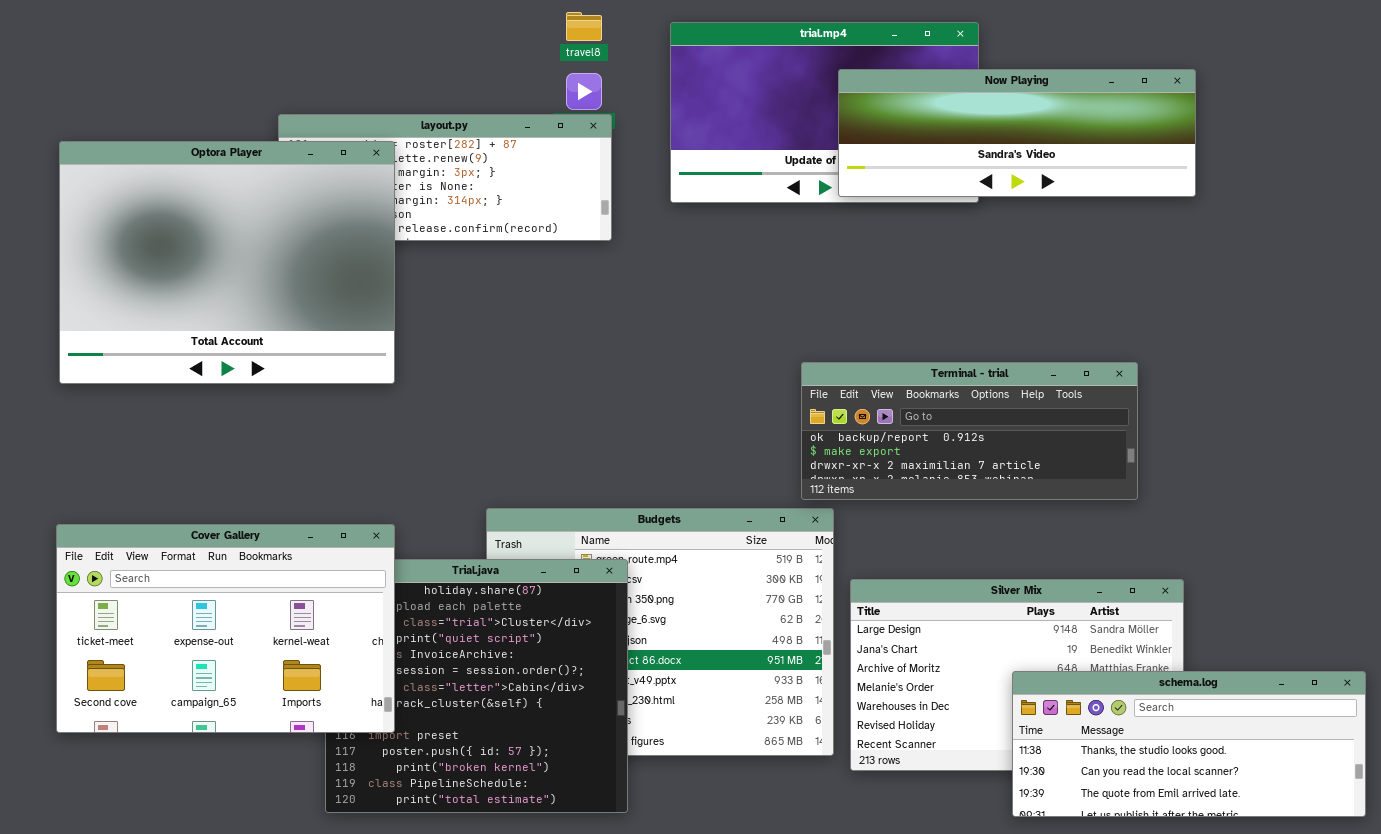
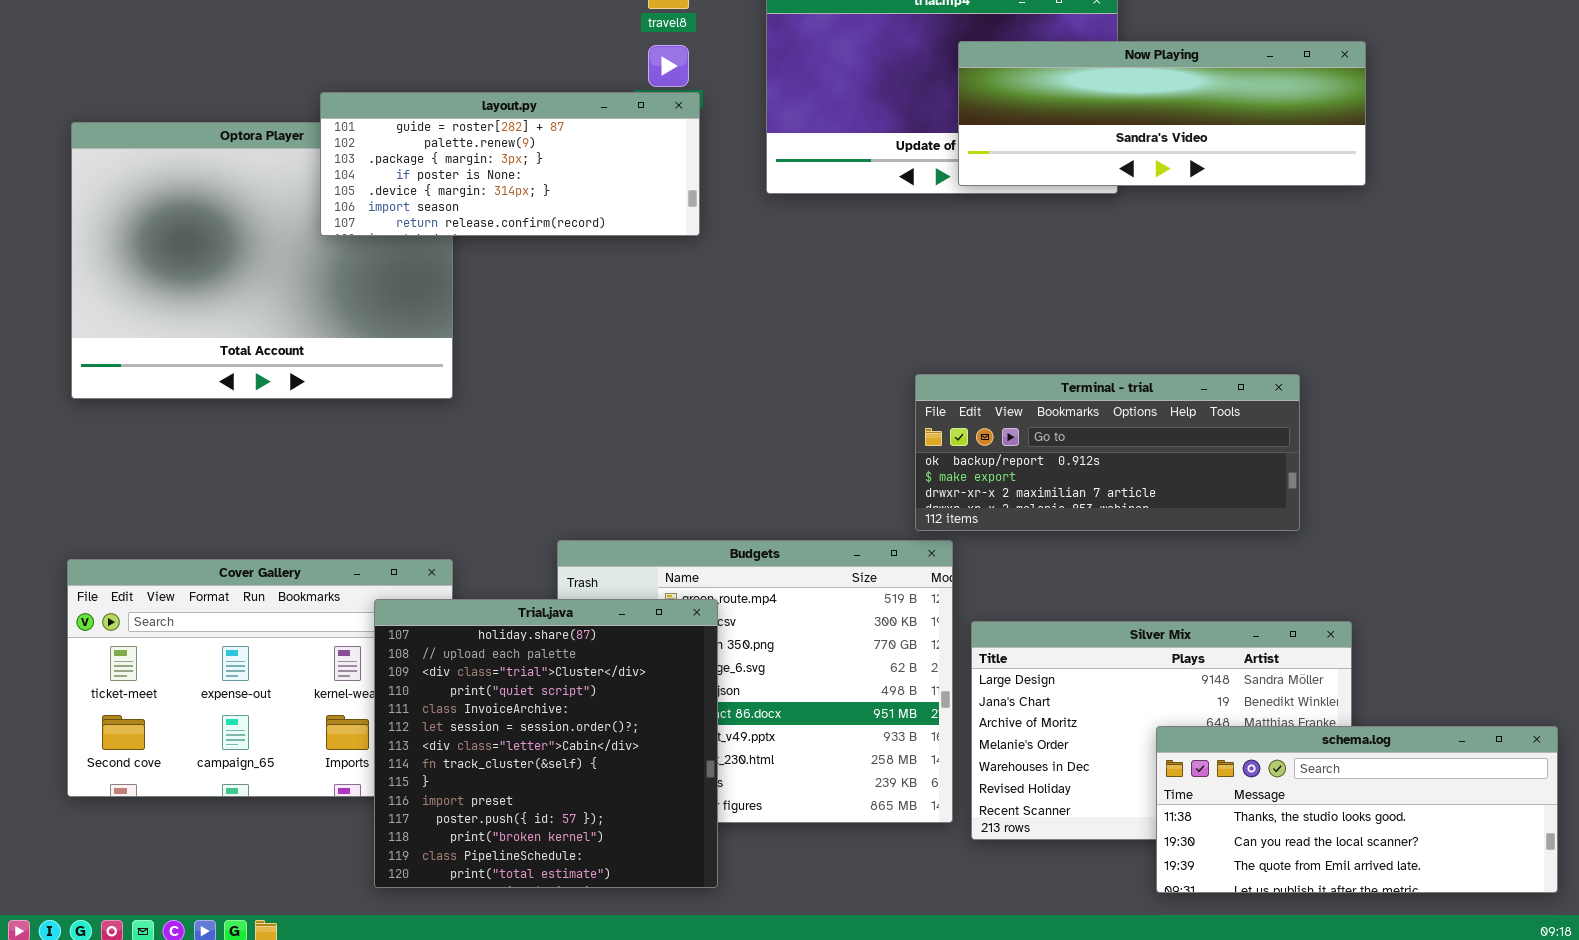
layout.py: [278,114,612,241] -> [320,92,700,236], raised
Trial.java: [325,559,628,813] -> [374,599,718,888], raised

